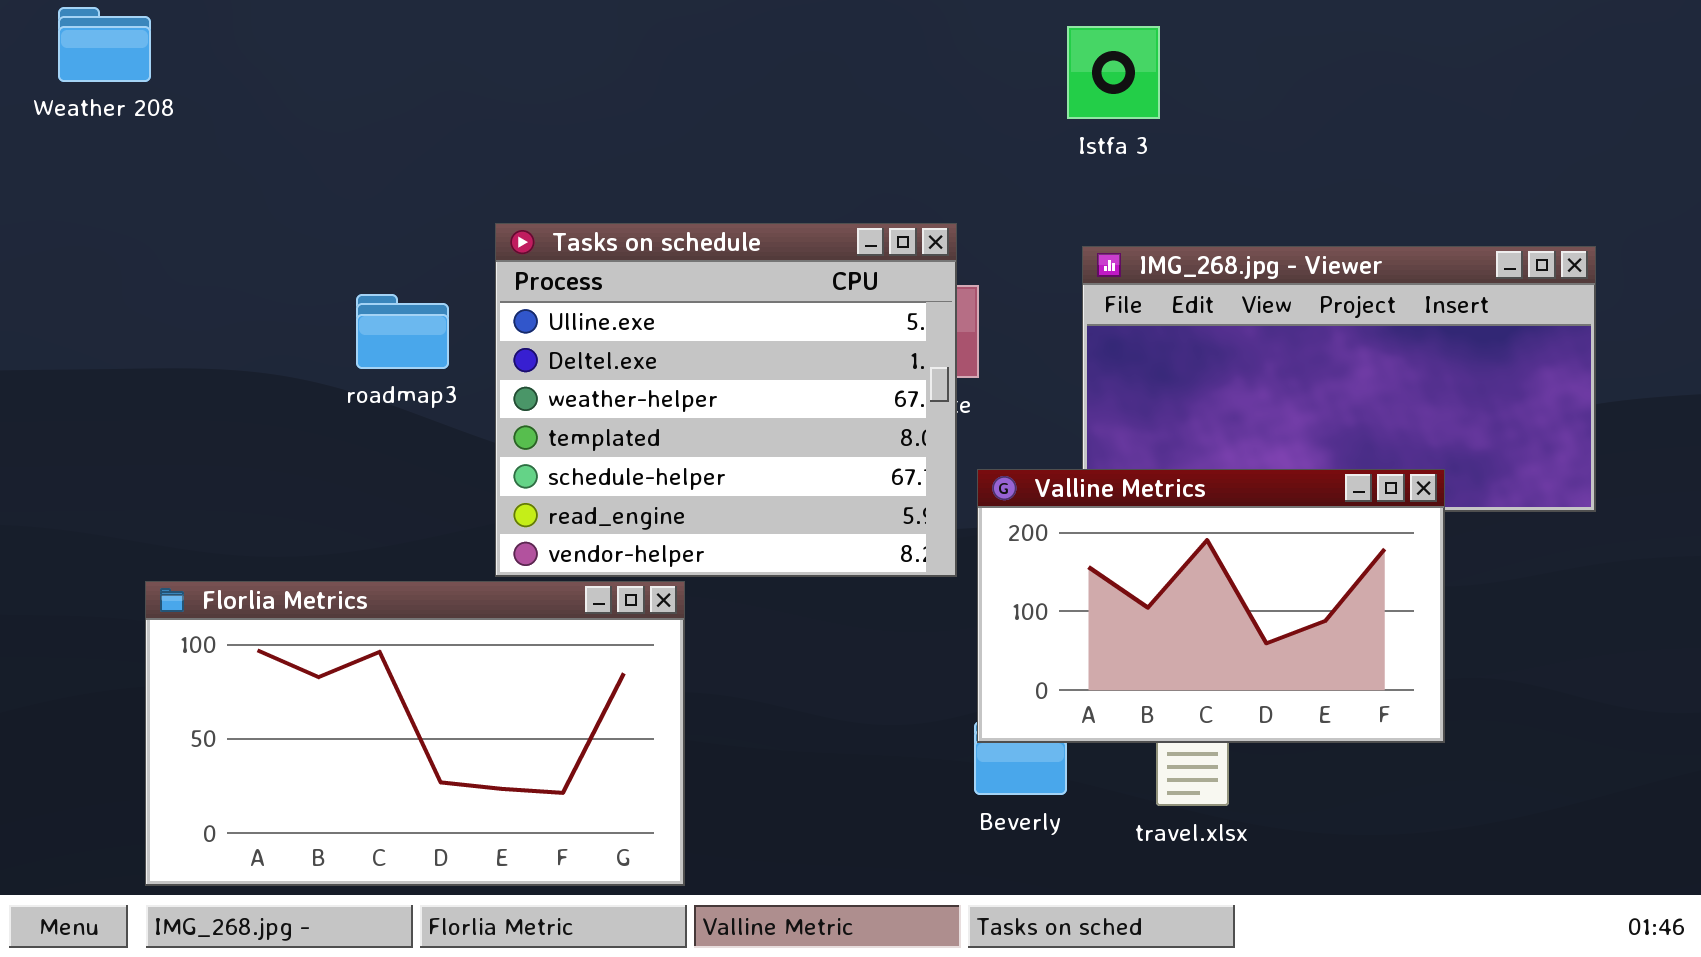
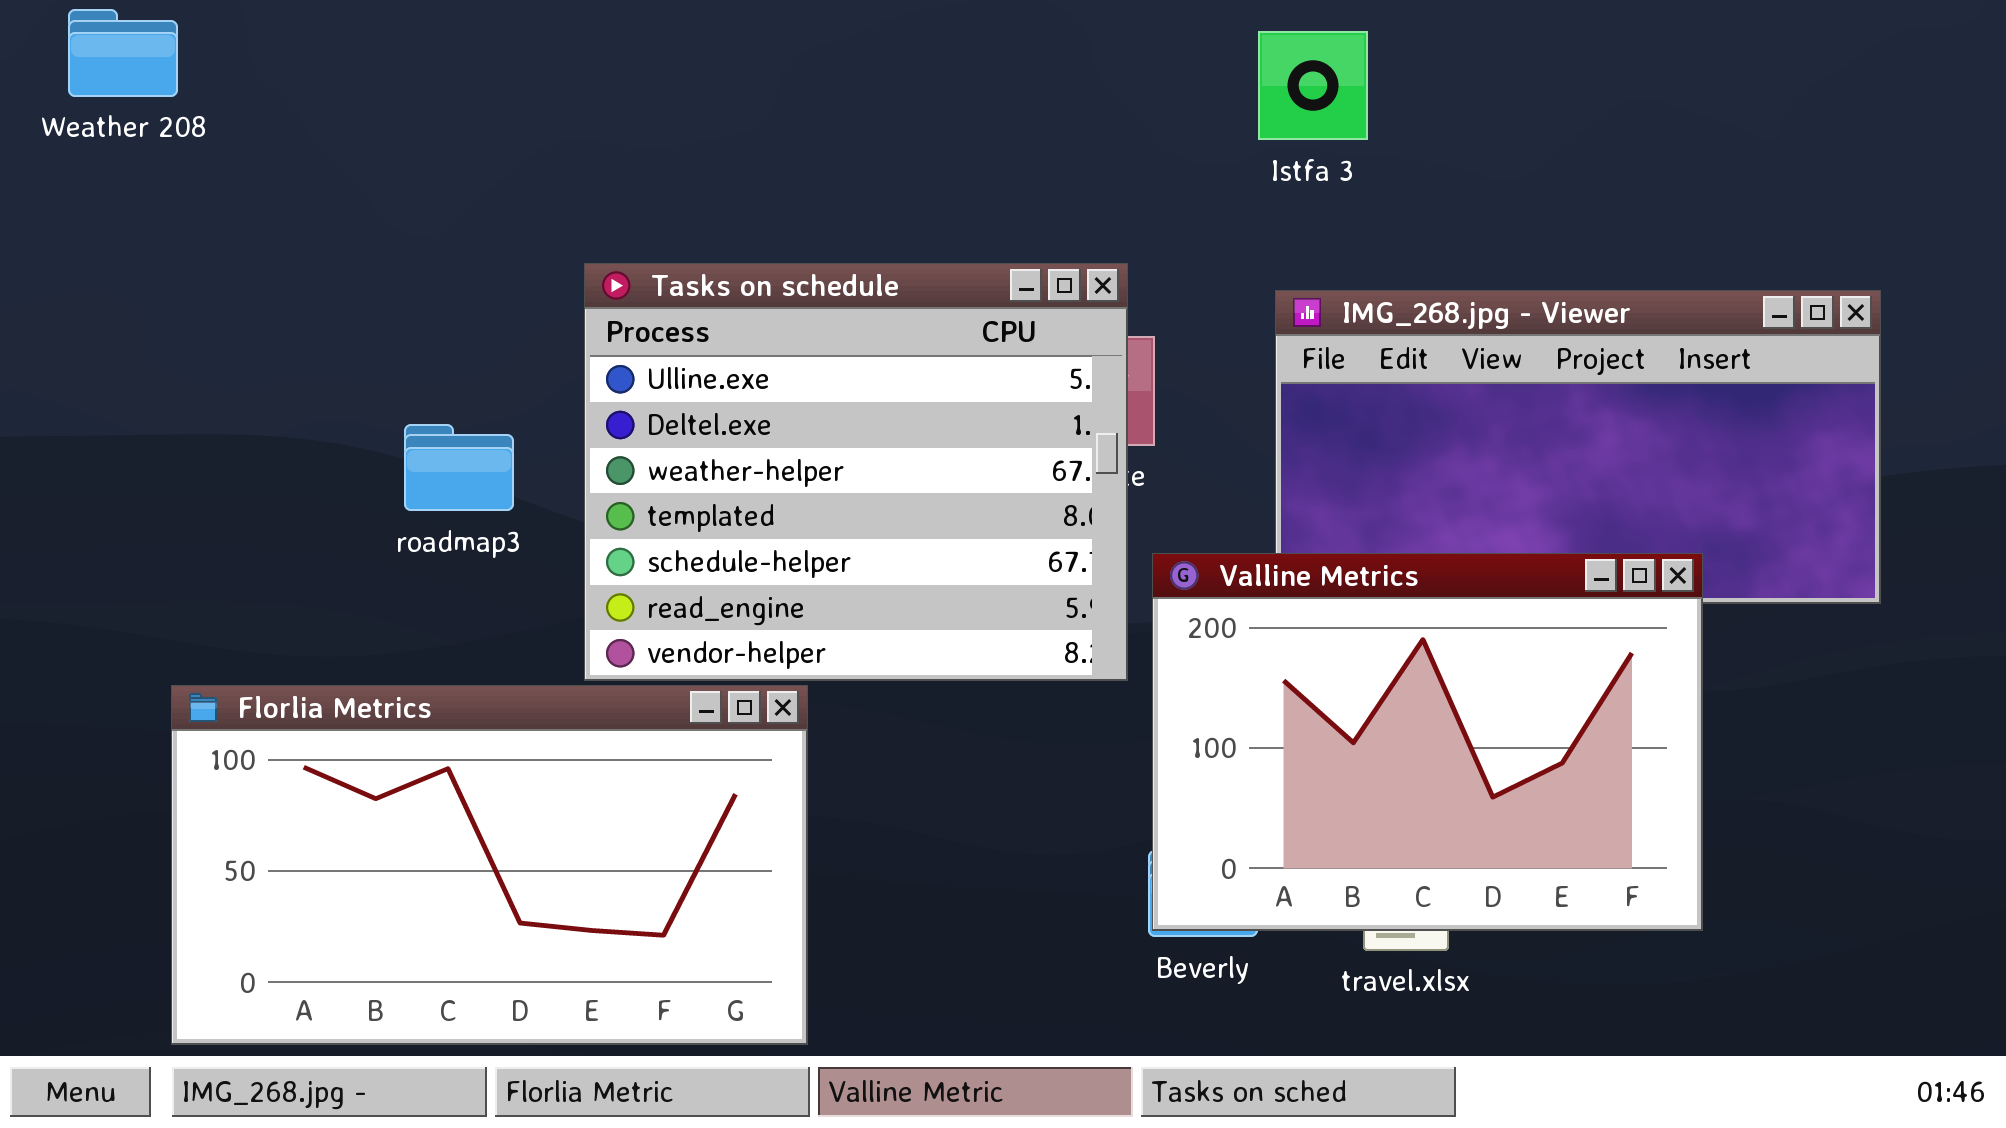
roadmap3: [356,294,449,369] -> [404,424,514,511], moved
Valline Metrics: [977,469,1445,743] -> [1152,553,1703,931], resized

